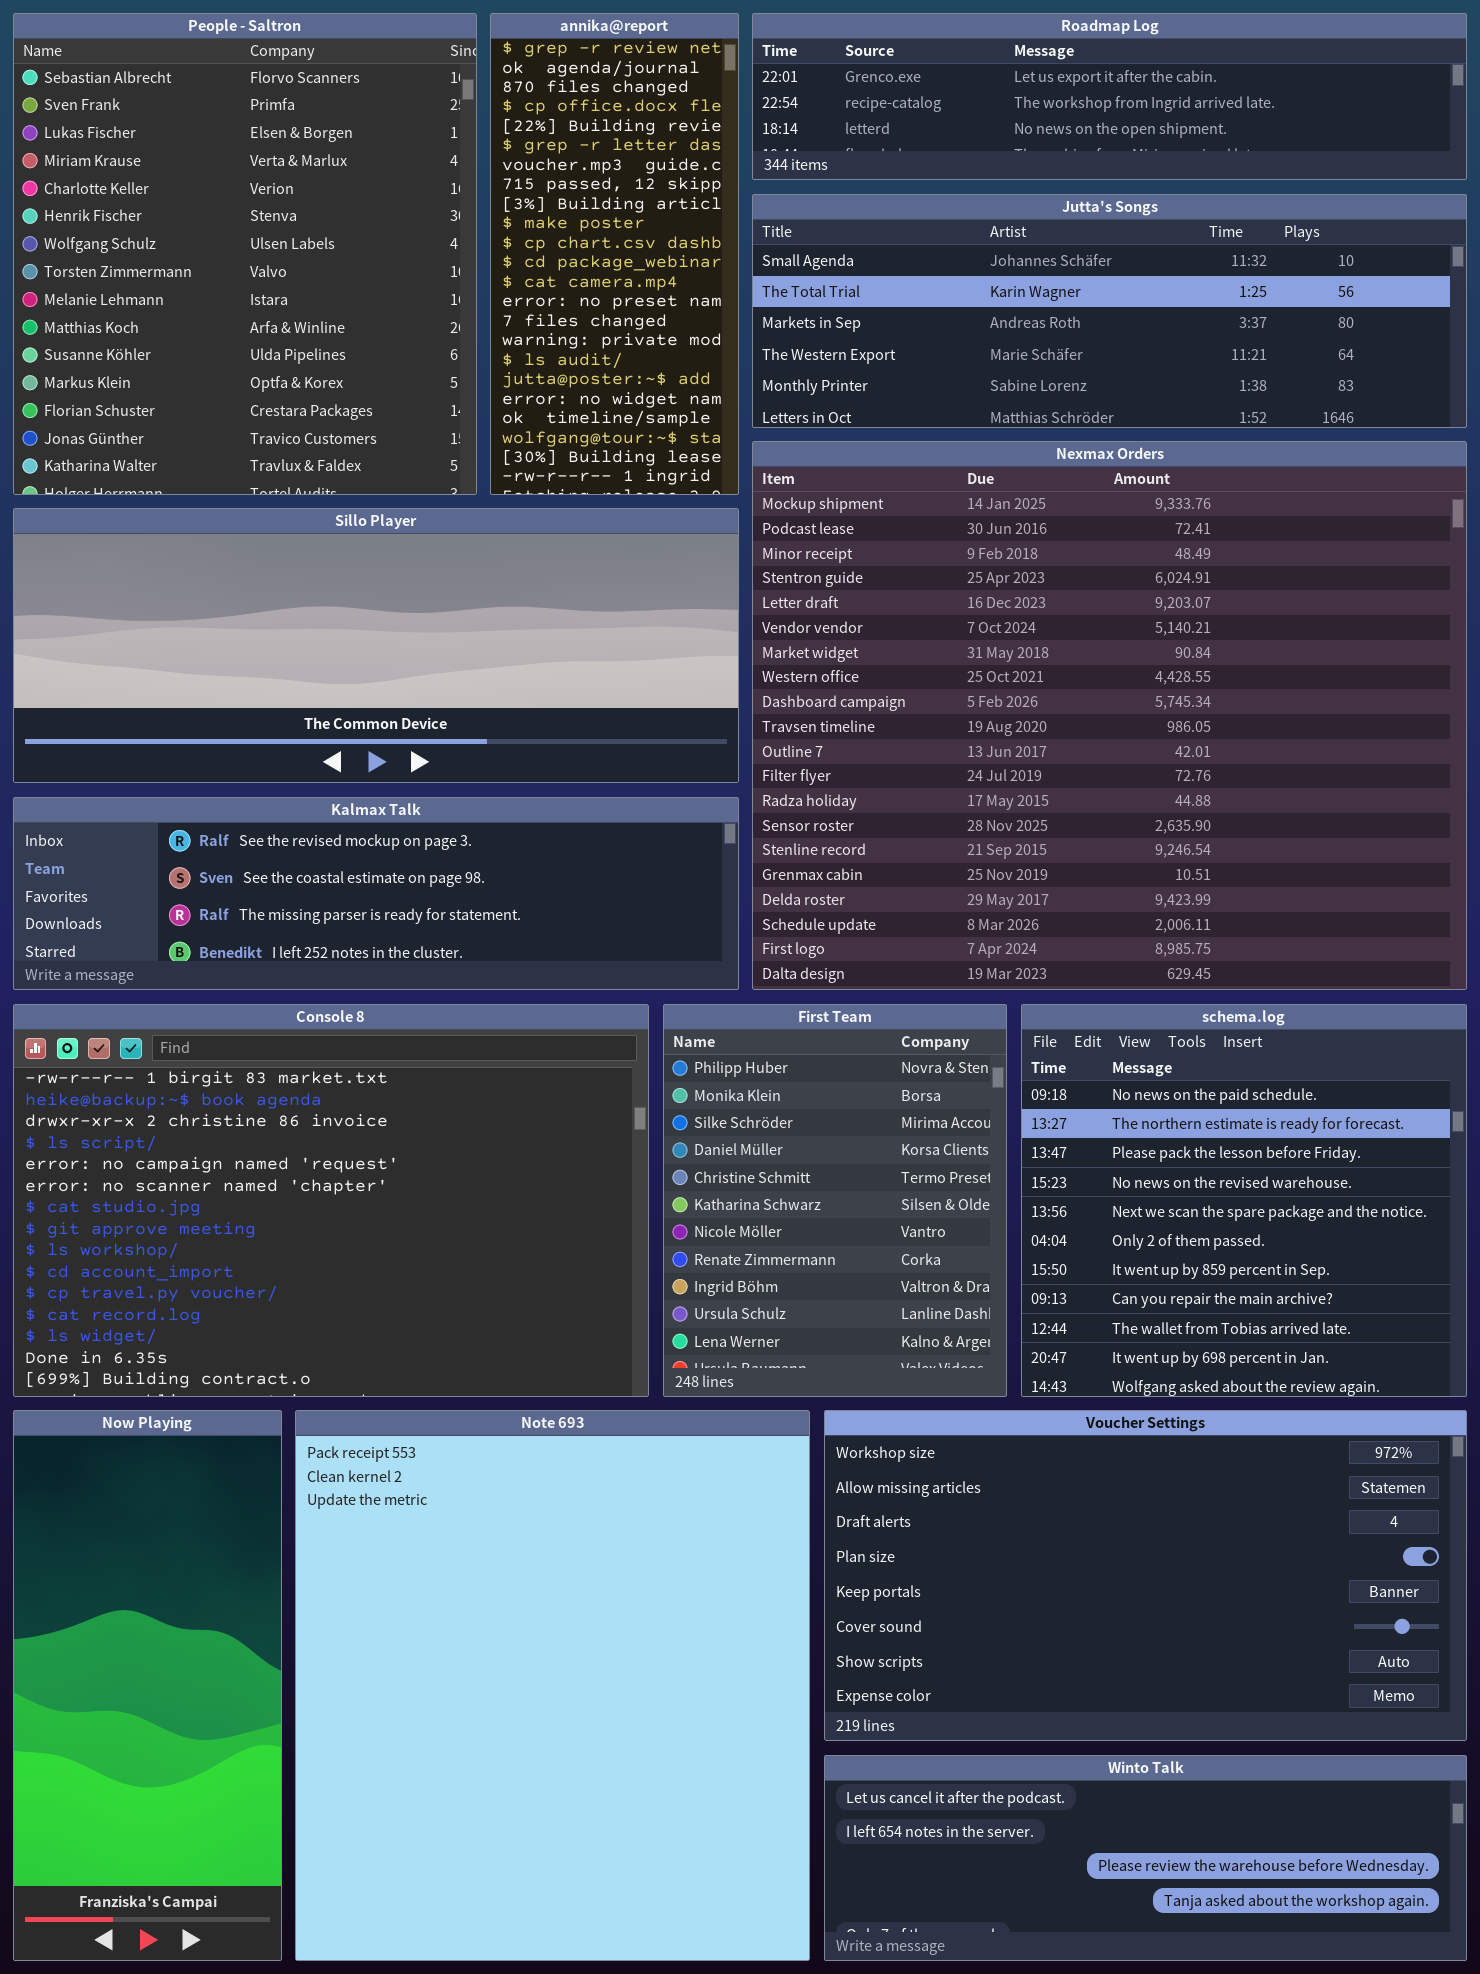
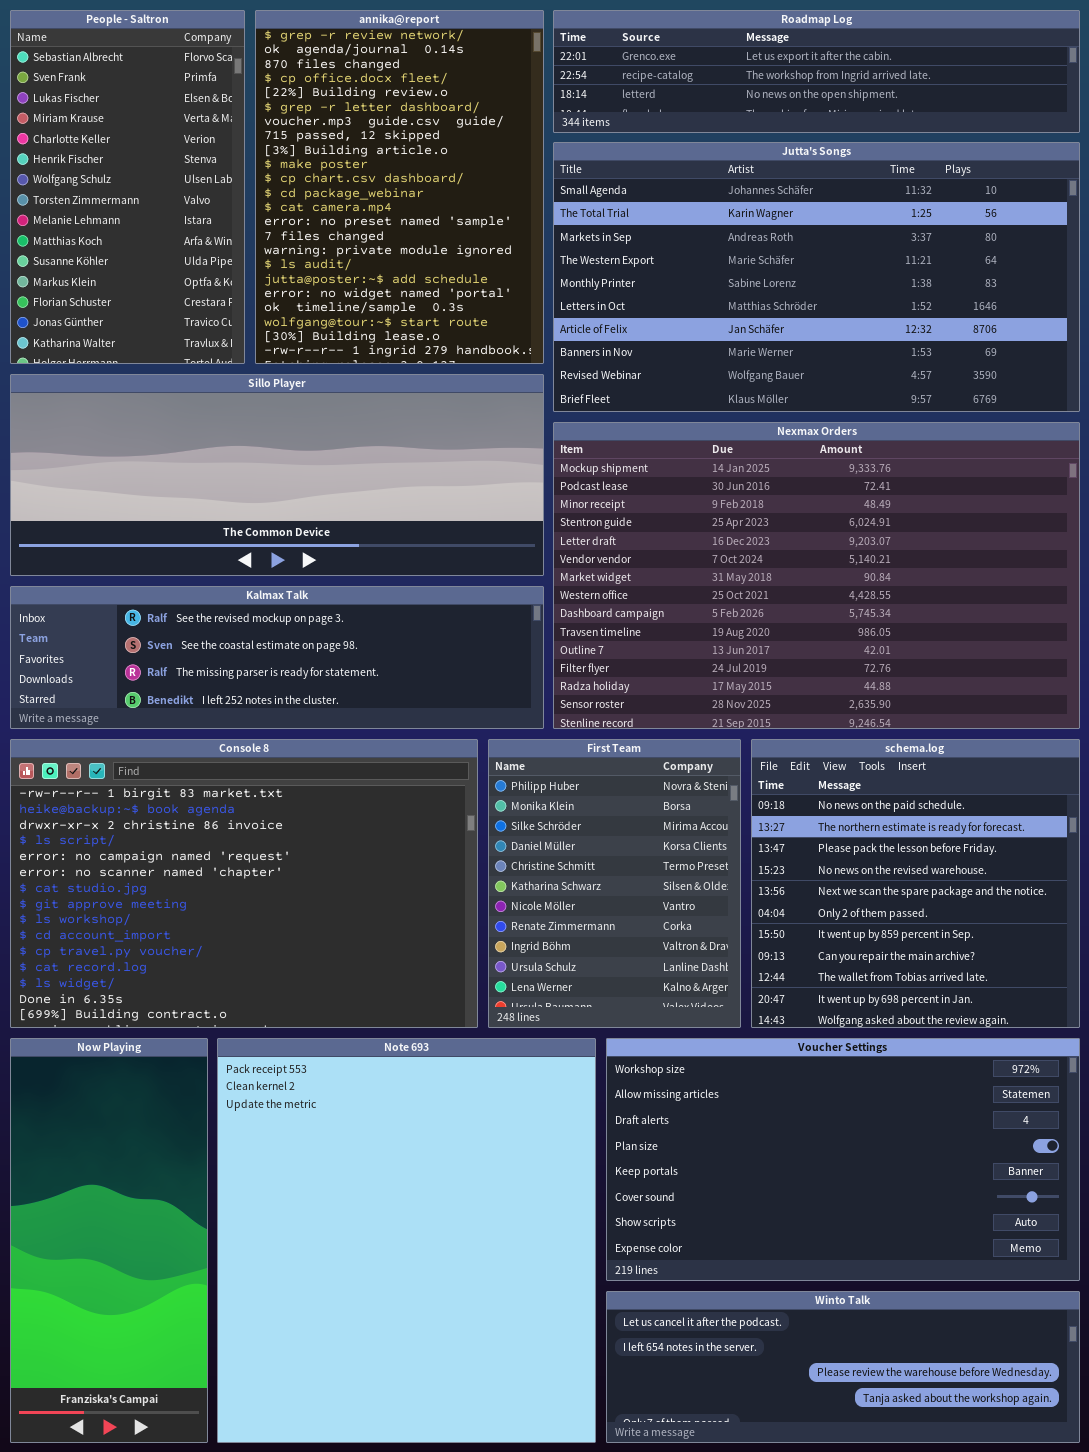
People - Saltron: [13,13,477,495] -> [10,10,245,364], resized
annika@report: [490,13,739,495] -> [255,10,544,364], resized
Jutta's Songs: [752,194,1467,428] -> [553,142,1080,412], resized
Nexmax Orders: [752,441,1467,990] -> [553,422,1080,729], resized

